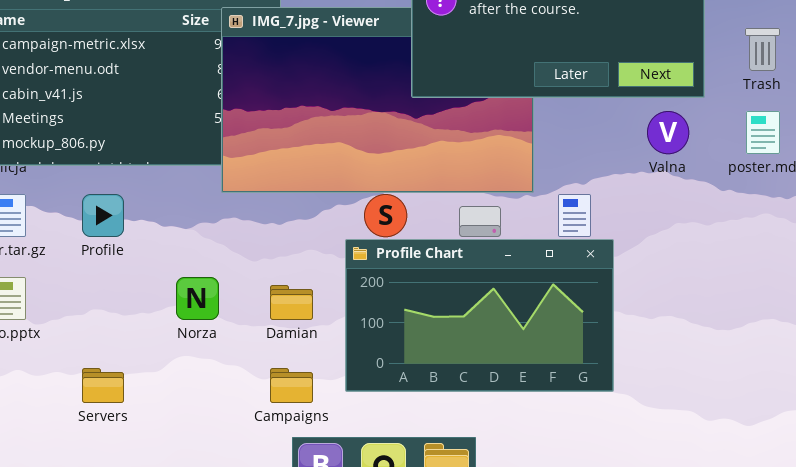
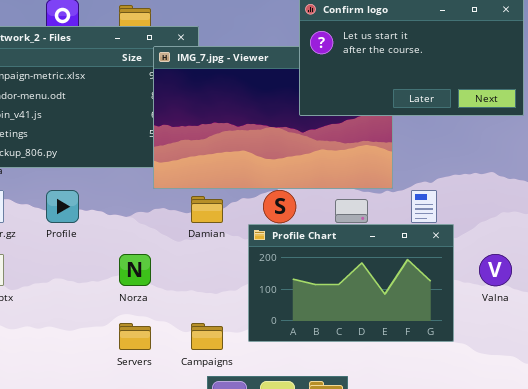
Valna: [647,111,689,154] -> [479,254,512,286], moved
Damian: [270,285,313,320] -> [191,196,223,223], moved
Servers: [82,368,124,403] -> [119,323,151,350], moved

